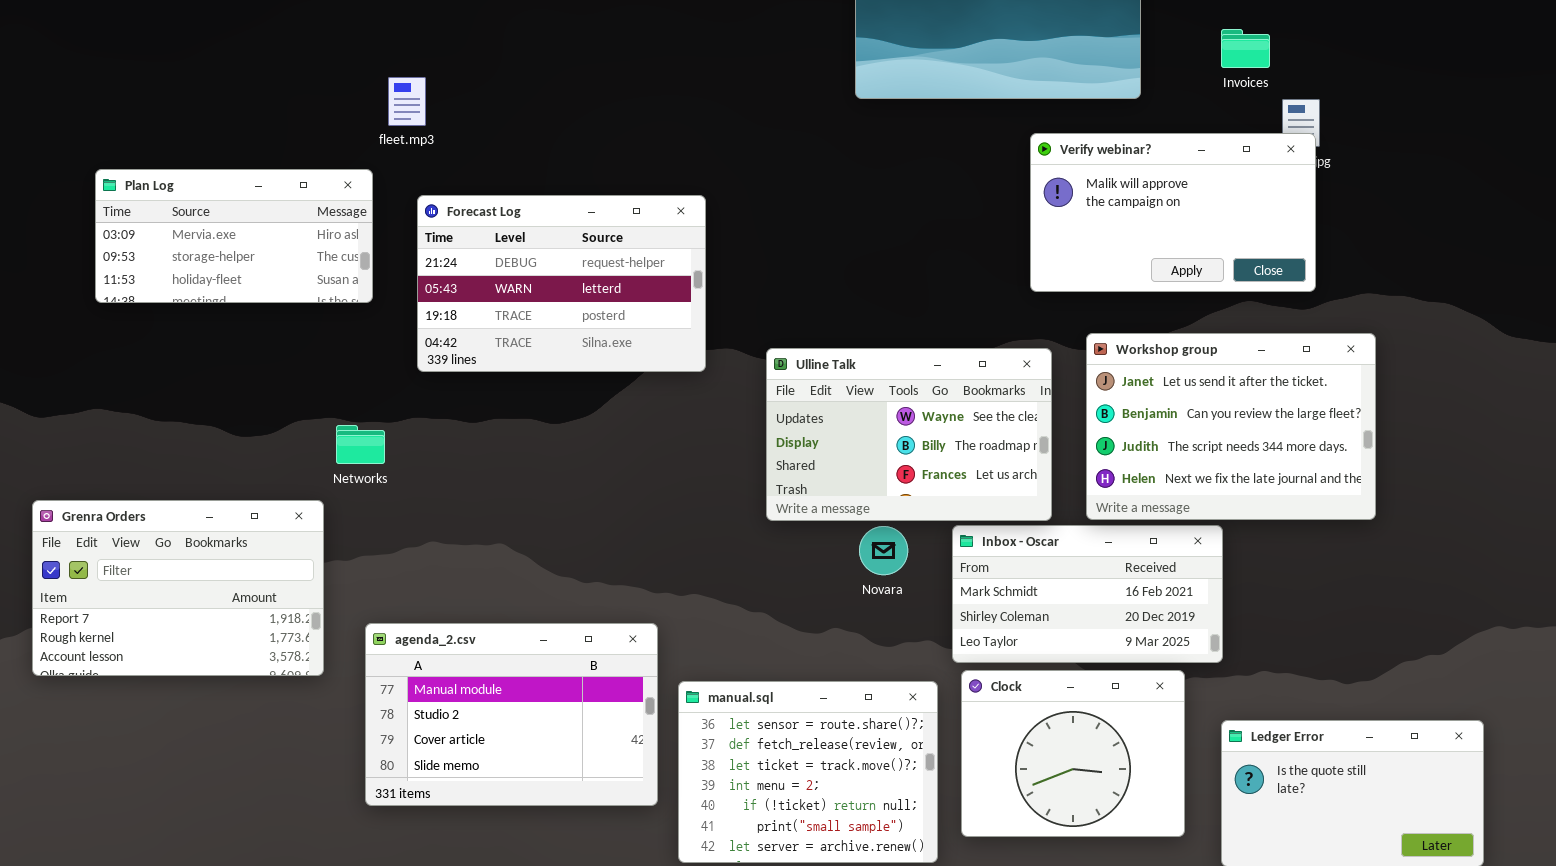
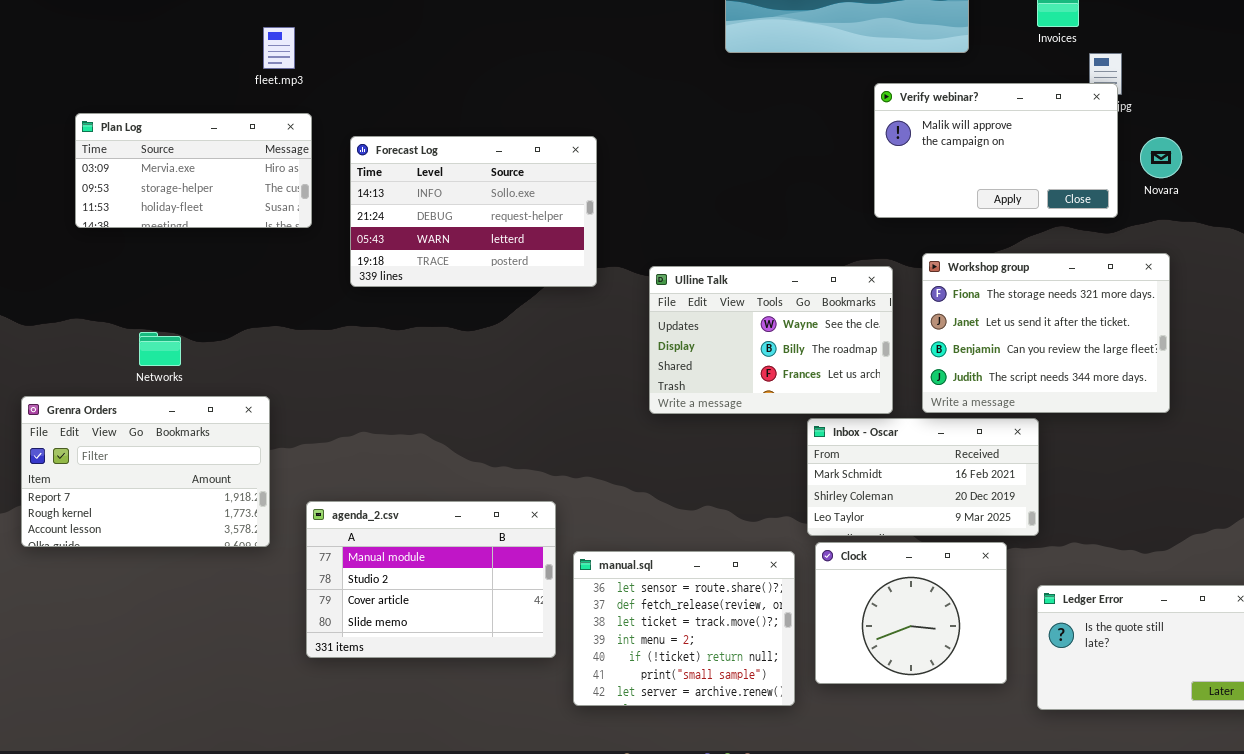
fleet.mp3: [388,77,426,126] -> [263,27,295,69], moved
Forecast Log: [417,195,706,372] -> [350,136,597,287], scrolled up 1 row
Workshop group: [1086,333,1376,520] -> [922,253,1170,413], scrolled up 1 row
Networks: [336,425,385,464] -> [139,332,181,366], moved
Novara: [859,526,908,575] -> [1140,137,1182,178], moved

